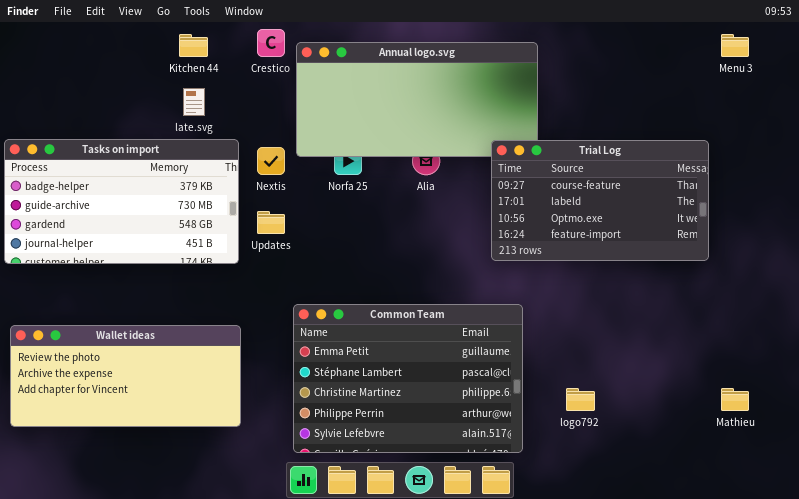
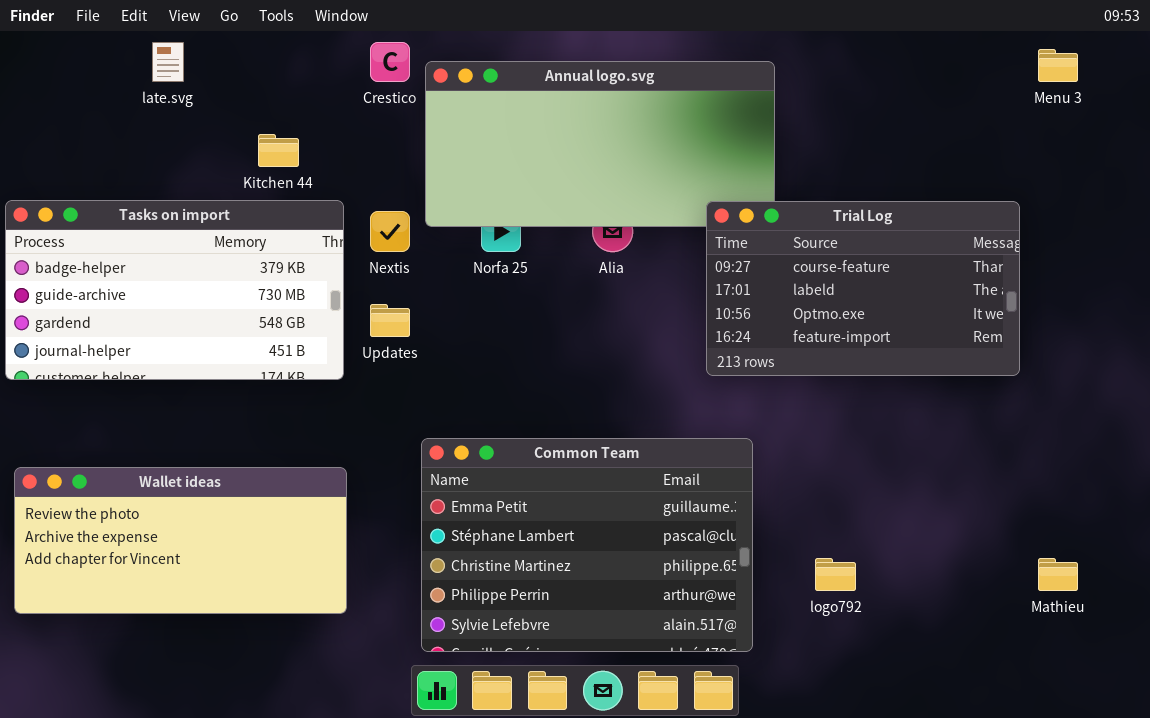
Kitchen 44: [179,34,208,57] -> [258,134,299,167], moved
late.svg: [183,88,205,116] -> [152,42,184,82], moved

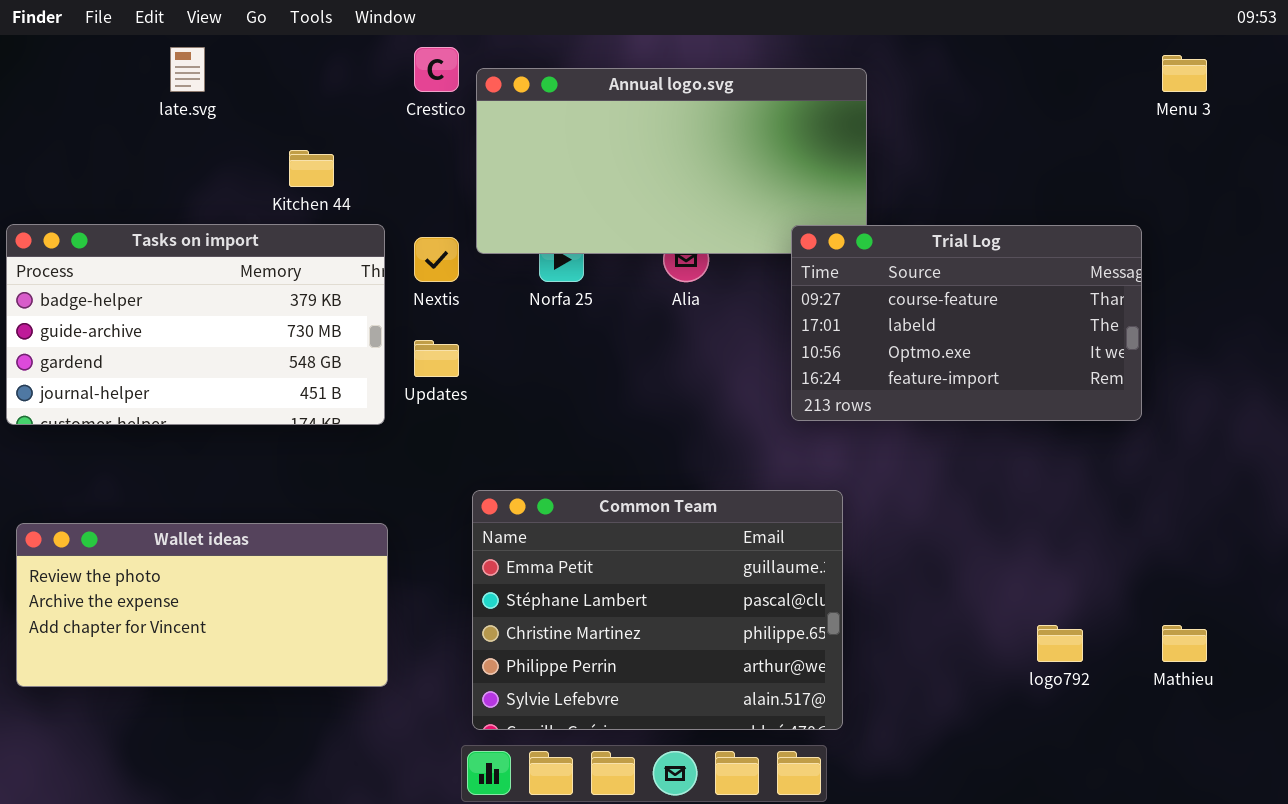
logo792: [815,558,856,591] -> [1037,625,1083,662], moved

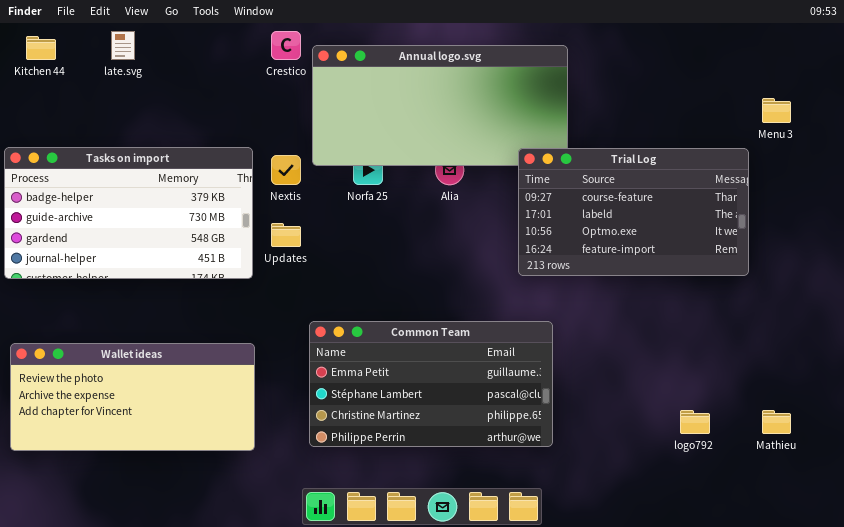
Menu 3: [1162,55,1207,92] -> [762,98,791,123], moved
Kitchen 44: [289,150,334,187] -> [26,36,56,60], moved
Common Team: [472,490,843,730] -> [309,321,553,447], resized

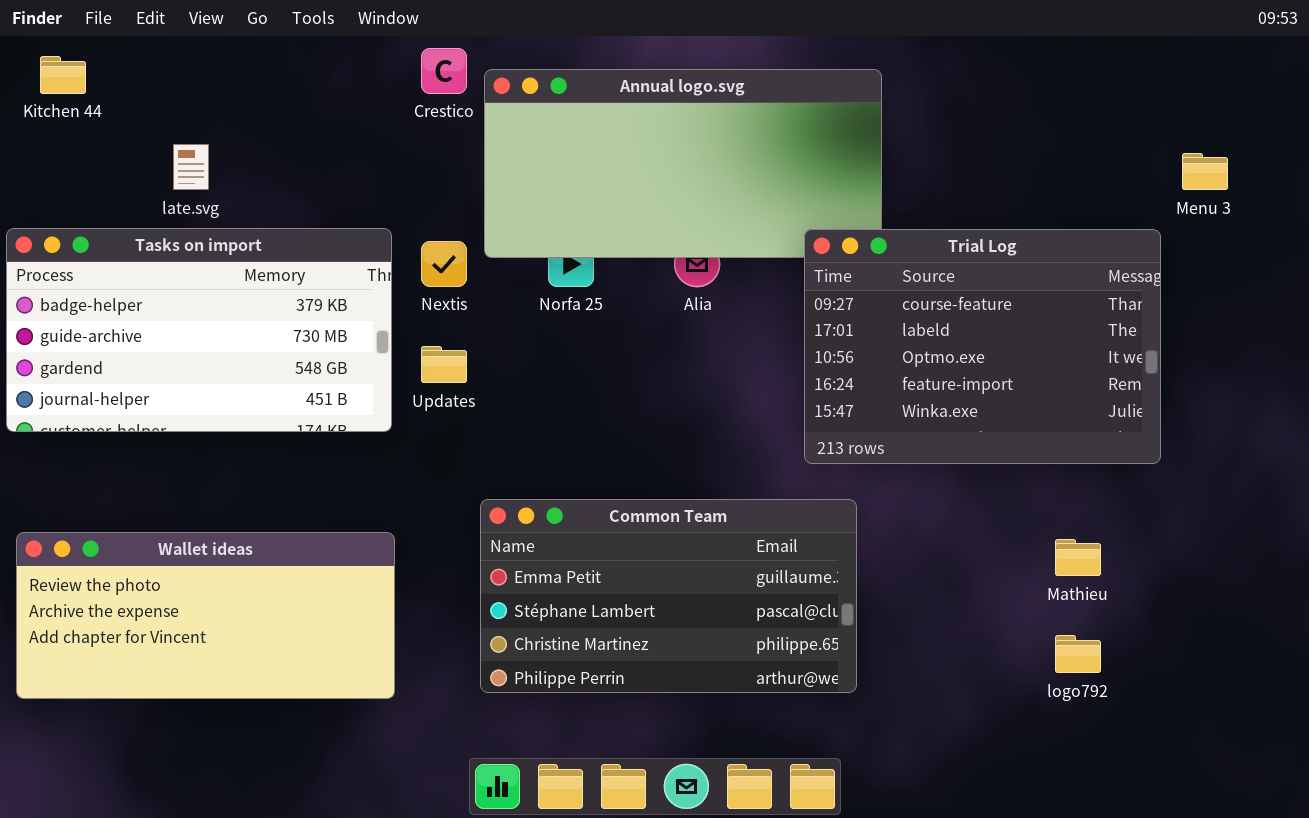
late.svg: [111,31,135,60] -> [173,144,209,190], moved
Trial Log: [518,148,749,276] -> [804,229,1161,464], resized
Mathieu: [762,410,791,434] -> [1055,539,1101,576], moved

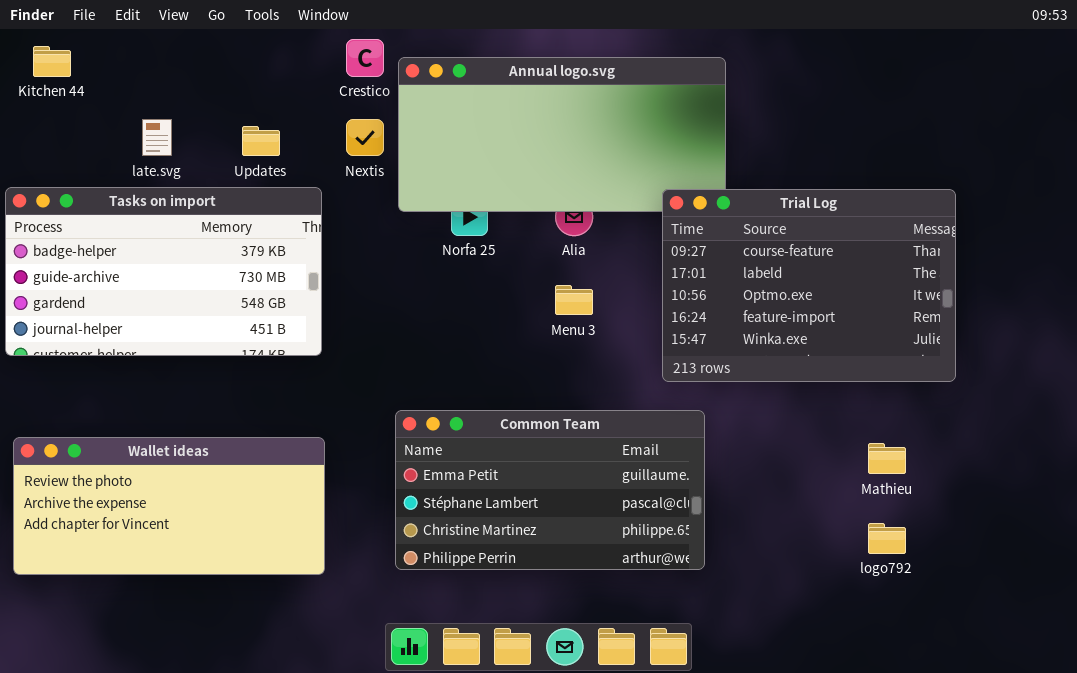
Menu 3: [1182,153,1228,190] -> [555,285,593,315], moved
Nextis: [421,241,467,287] -> [346,119,384,156], moved
Updates: [421,346,467,383] -> [242,126,280,156], moved

